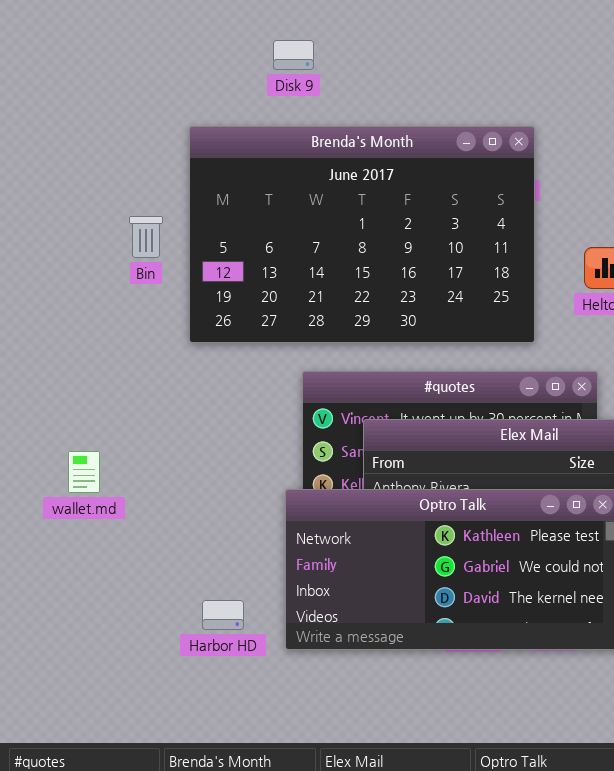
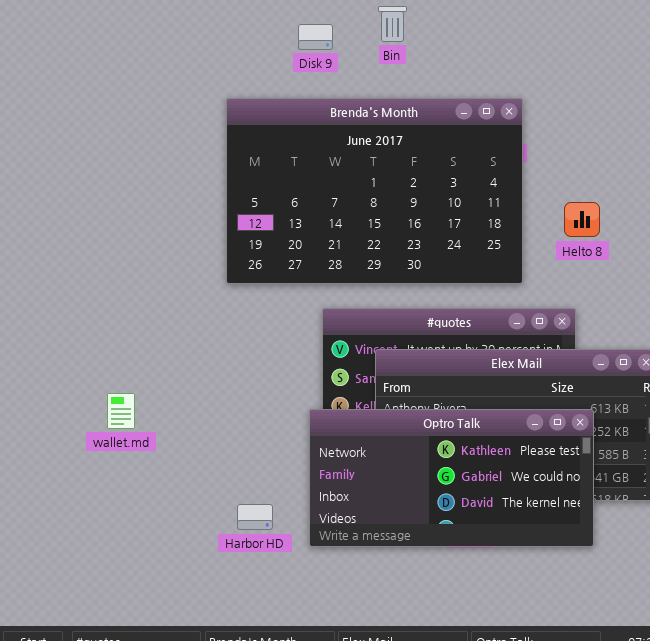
Bin: [129,216,163,258] -> [378,6,407,42], moved
wallet.md: [68,451,100,493] -> [107,393,135,429], moved

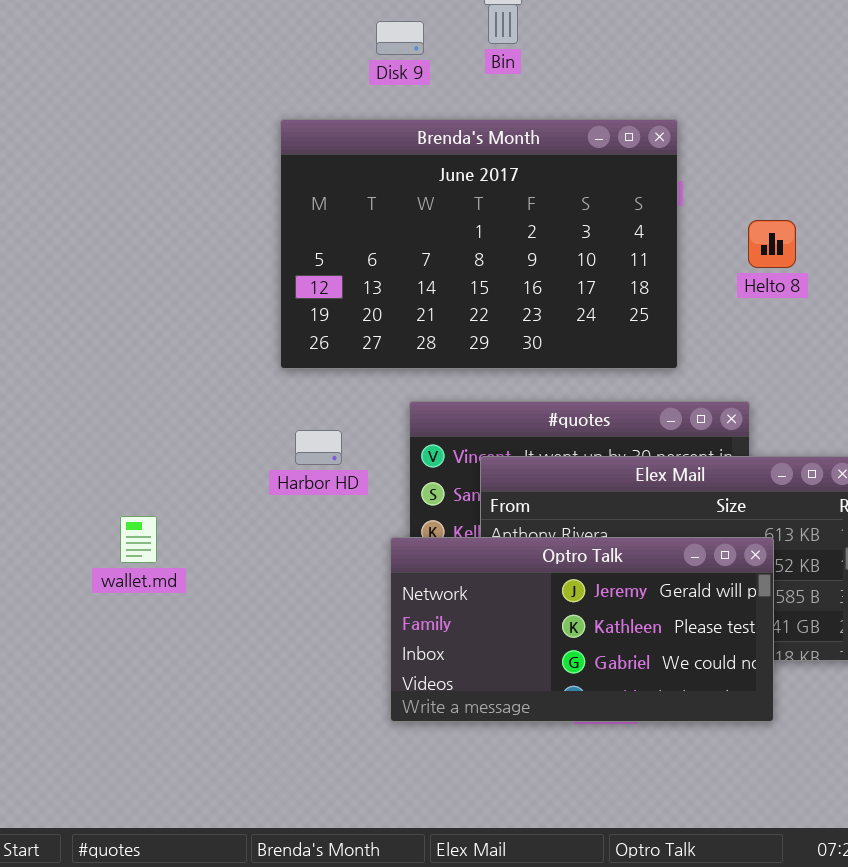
Helto 8: [564,202,600,237] -> [748,220,796,268], moved
Optro Talk: [309,409,594,547] -> [390,537,774,722], scrolled up 1 row
Harbor HD: [237,504,273,530] -> [295,430,342,465], moved

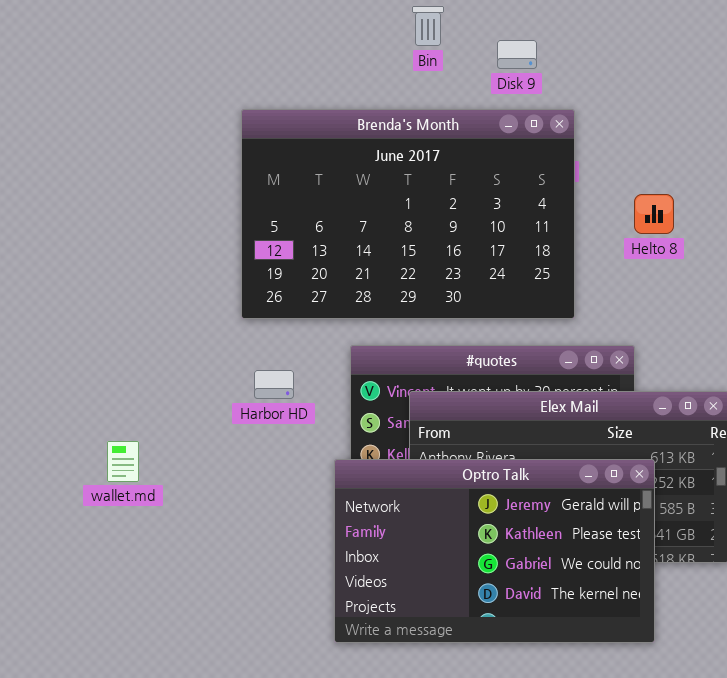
Disk 9: [376,21,424,55] -> [497,40,537,69], moved
Optro Talk: [390,537,774,722] -> [334,459,655,643], resized

